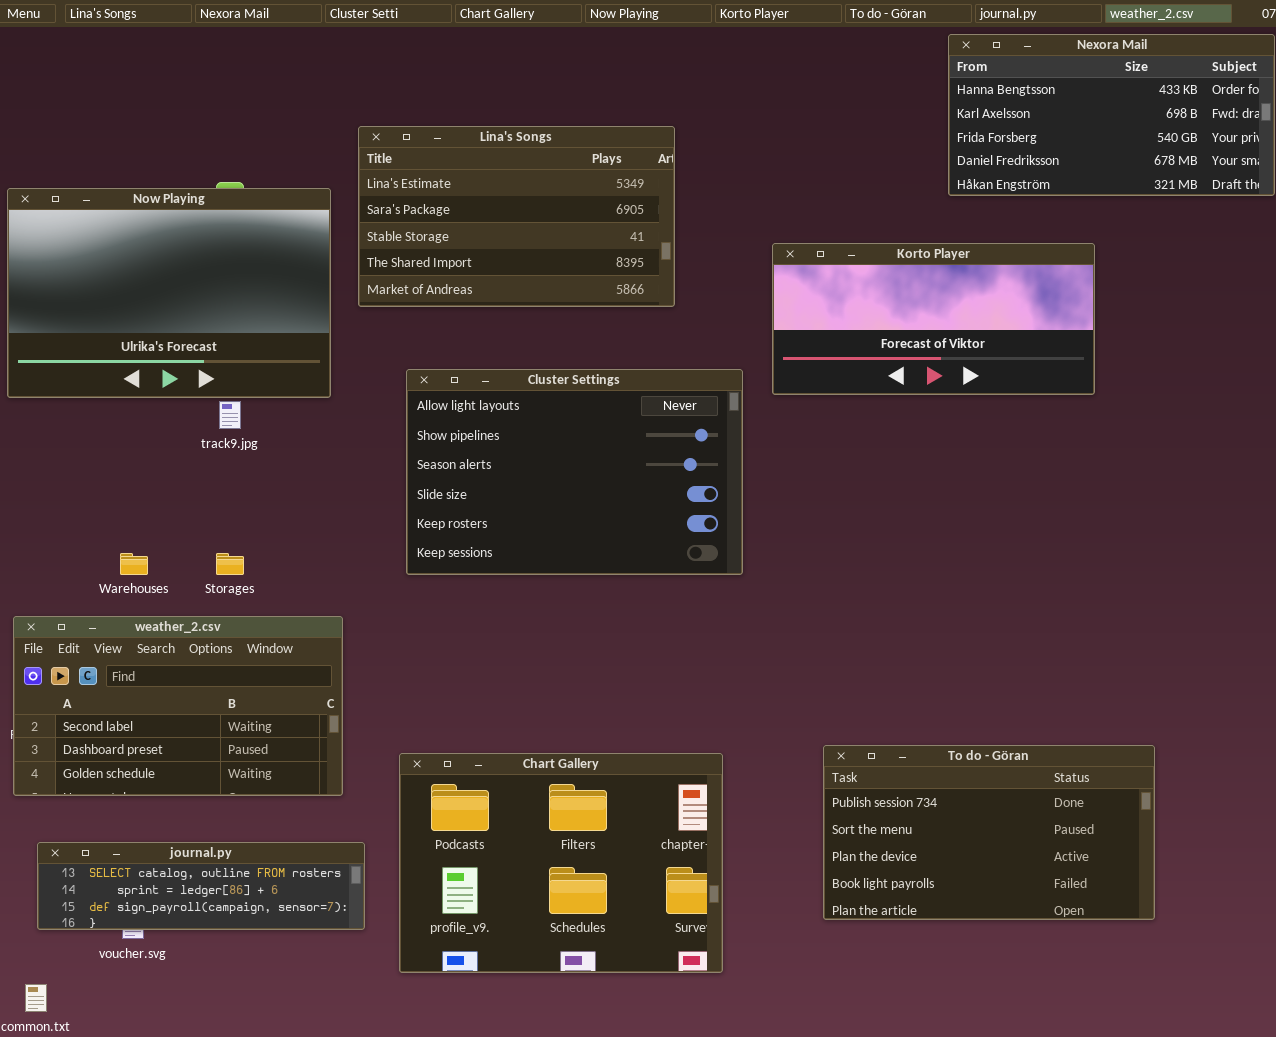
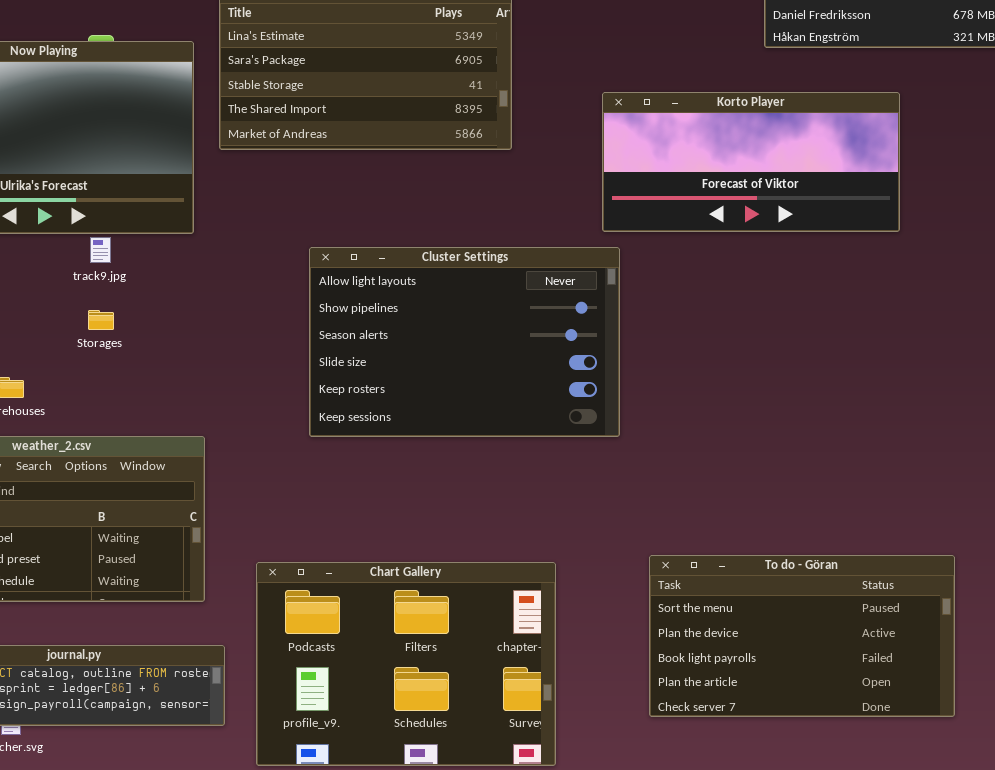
Cluster Settings: [406,369,743,575] -> [309,247,620,437], moved
Storages: [216,553,244,575] -> [88,310,114,330], moved
To do - Göran: [823,745,1155,920] -> [649,555,955,717], scrolled down 1 row

